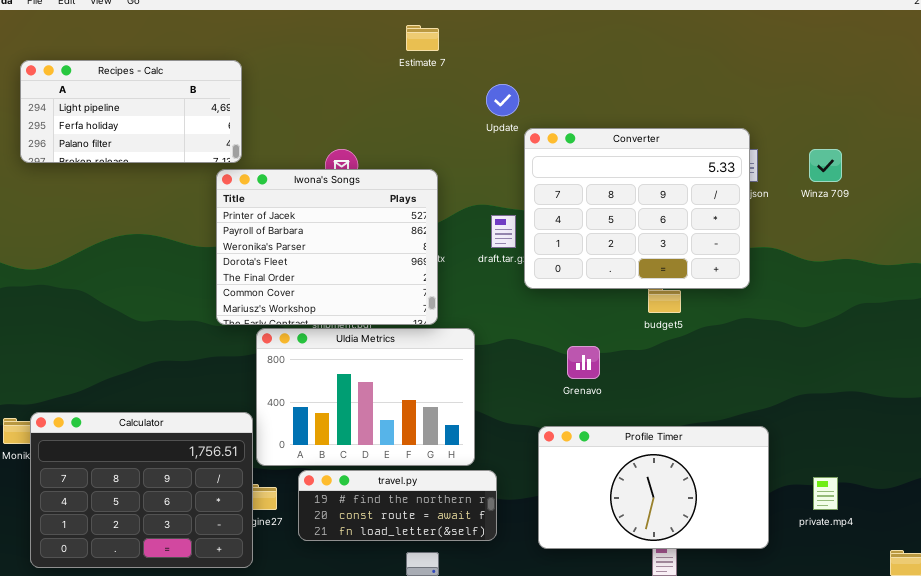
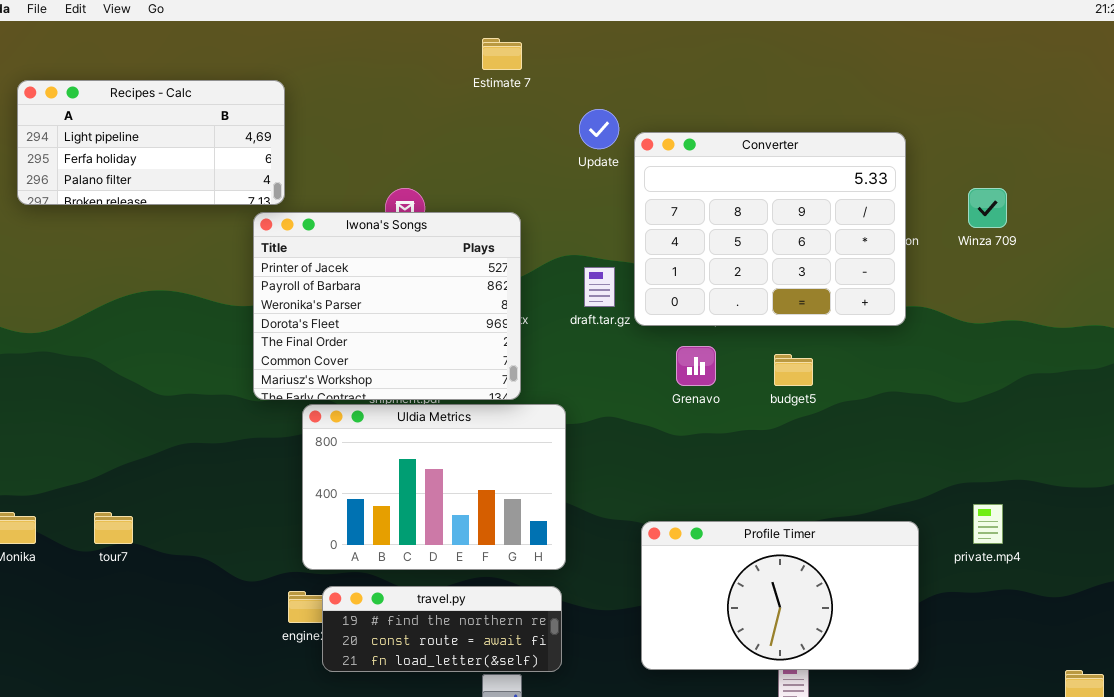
Converter: [524,128,750,289] -> [634,132,906,326], moved
Grenavo: [567,346,600,379] -> [676,346,716,386], moved
Calculator: [30,412,253,568] -> none, closed
travel.py: [298,470,497,541] -> [322,586,562,672], moved
private.mp4: [813,477,838,510] -> [973,504,1003,544], moved

